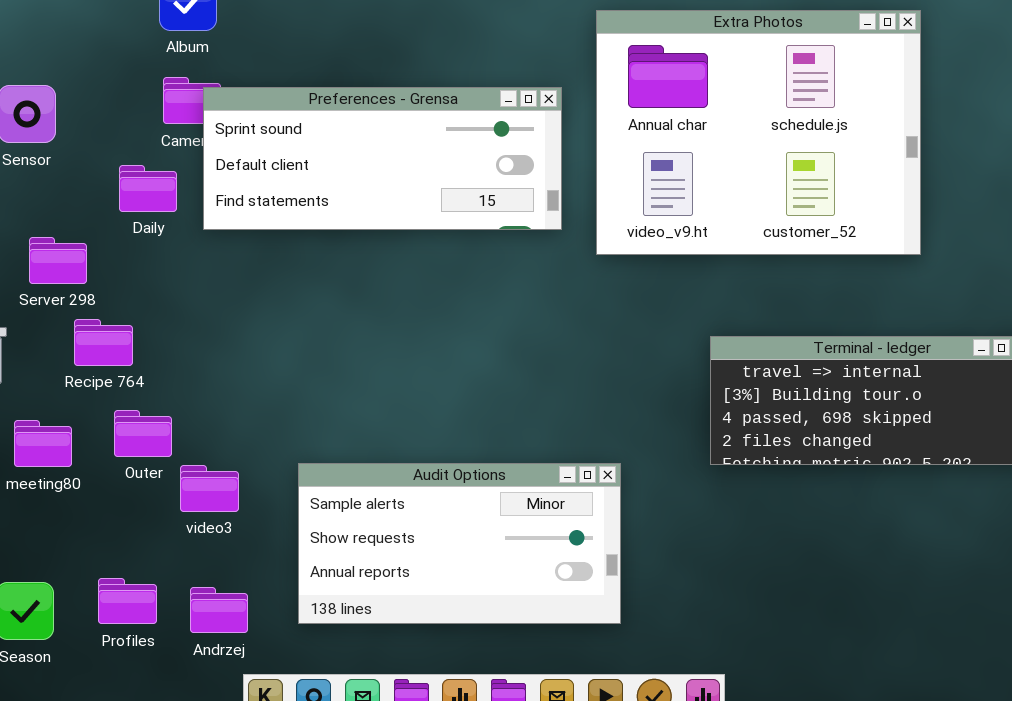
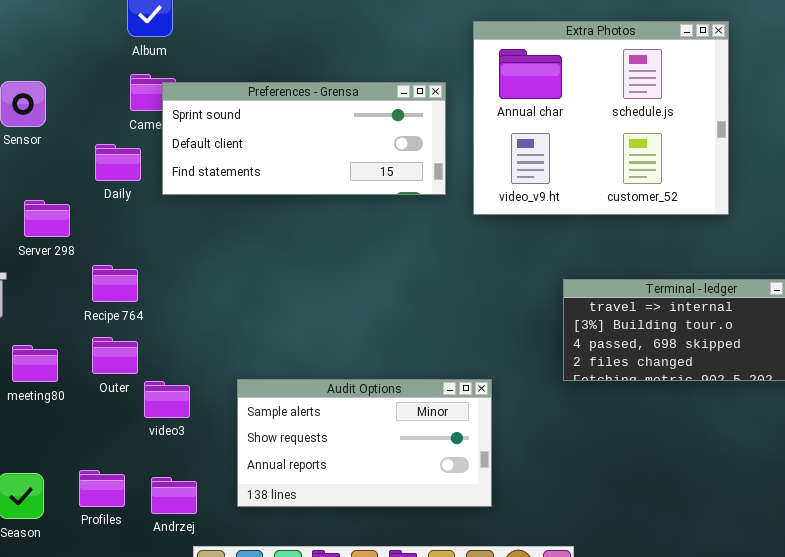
Recipe 764: [74,319,133,366] -> [92,265,138,302], moved

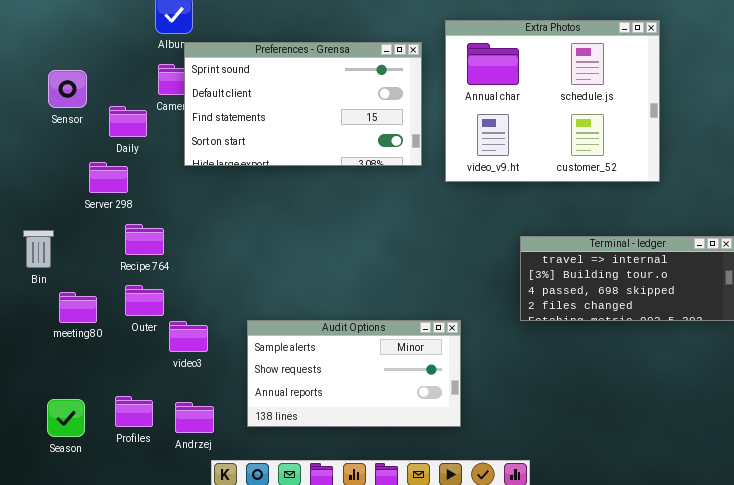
Preferences - Grensa: [162,82,446,195] -> [184,42,422,166], resized
Daily: [95,144,141,181] -> [109,106,147,137], moved
Server 298: [24,200,70,237] -> [89,162,128,193], moved

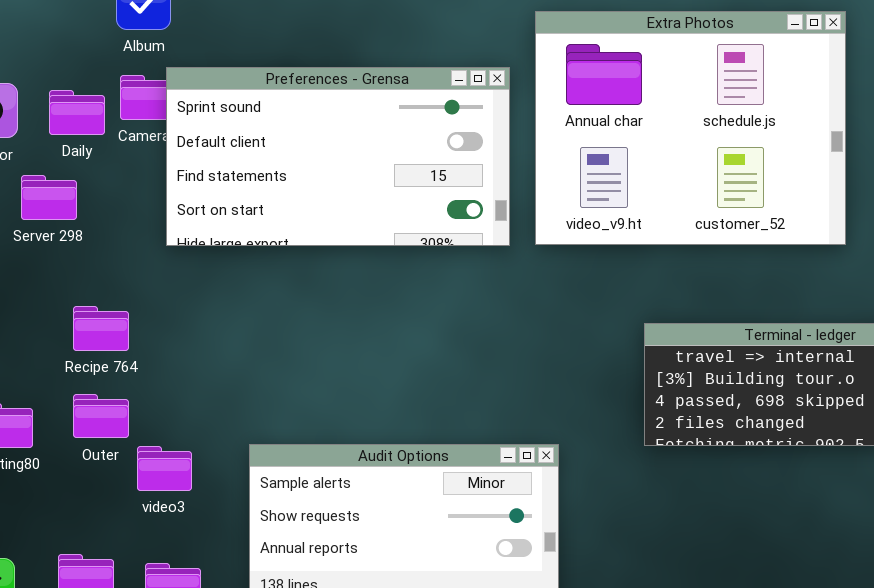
Preferences - Grensa: [184,42,422,166] -> [166,67,510,246], moved
Daily: [109,106,147,137] -> [49,90,105,135], moved
Server 298: [89,162,128,193] -> [21,175,77,220], moved

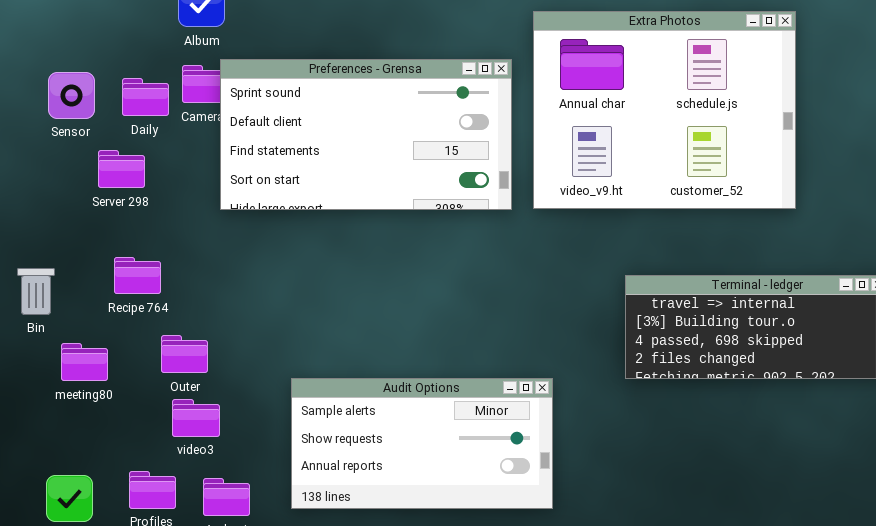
Recipe 764: [73,306,129,351] -> [114,257,161,294], moved
Outer: [73,394,129,438] -> [161,335,208,373], moved
video3: [137,446,192,491] -> [172,399,220,437], moved

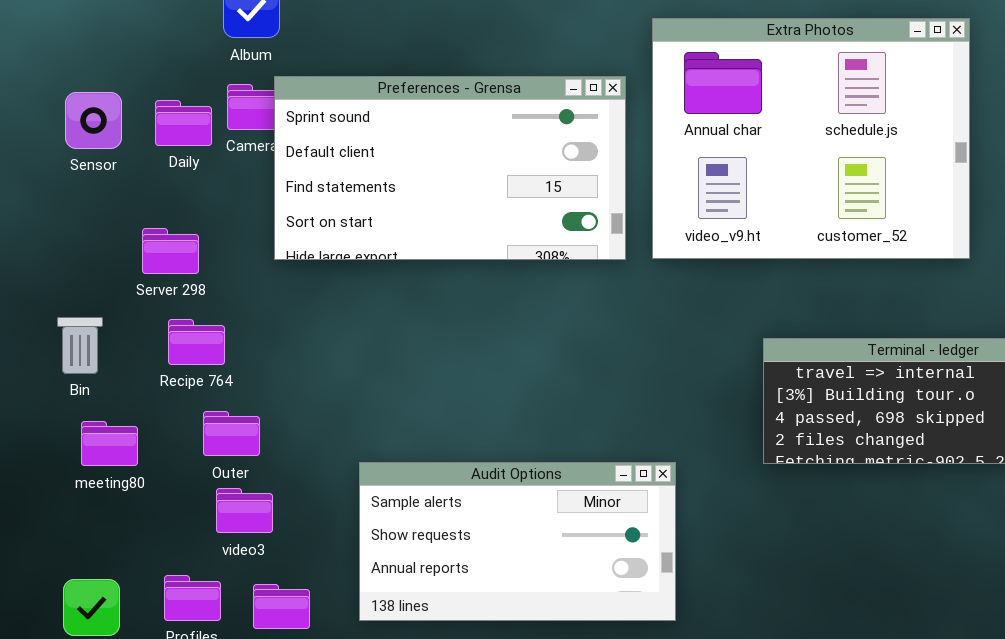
Server 298: [98,150,145,188] -> [142,228,199,274], moved
Recipe 764: [114,257,161,294] -> [168,319,225,365], moved
Bin: [17,268,55,315] -> [57,317,103,374], moved

